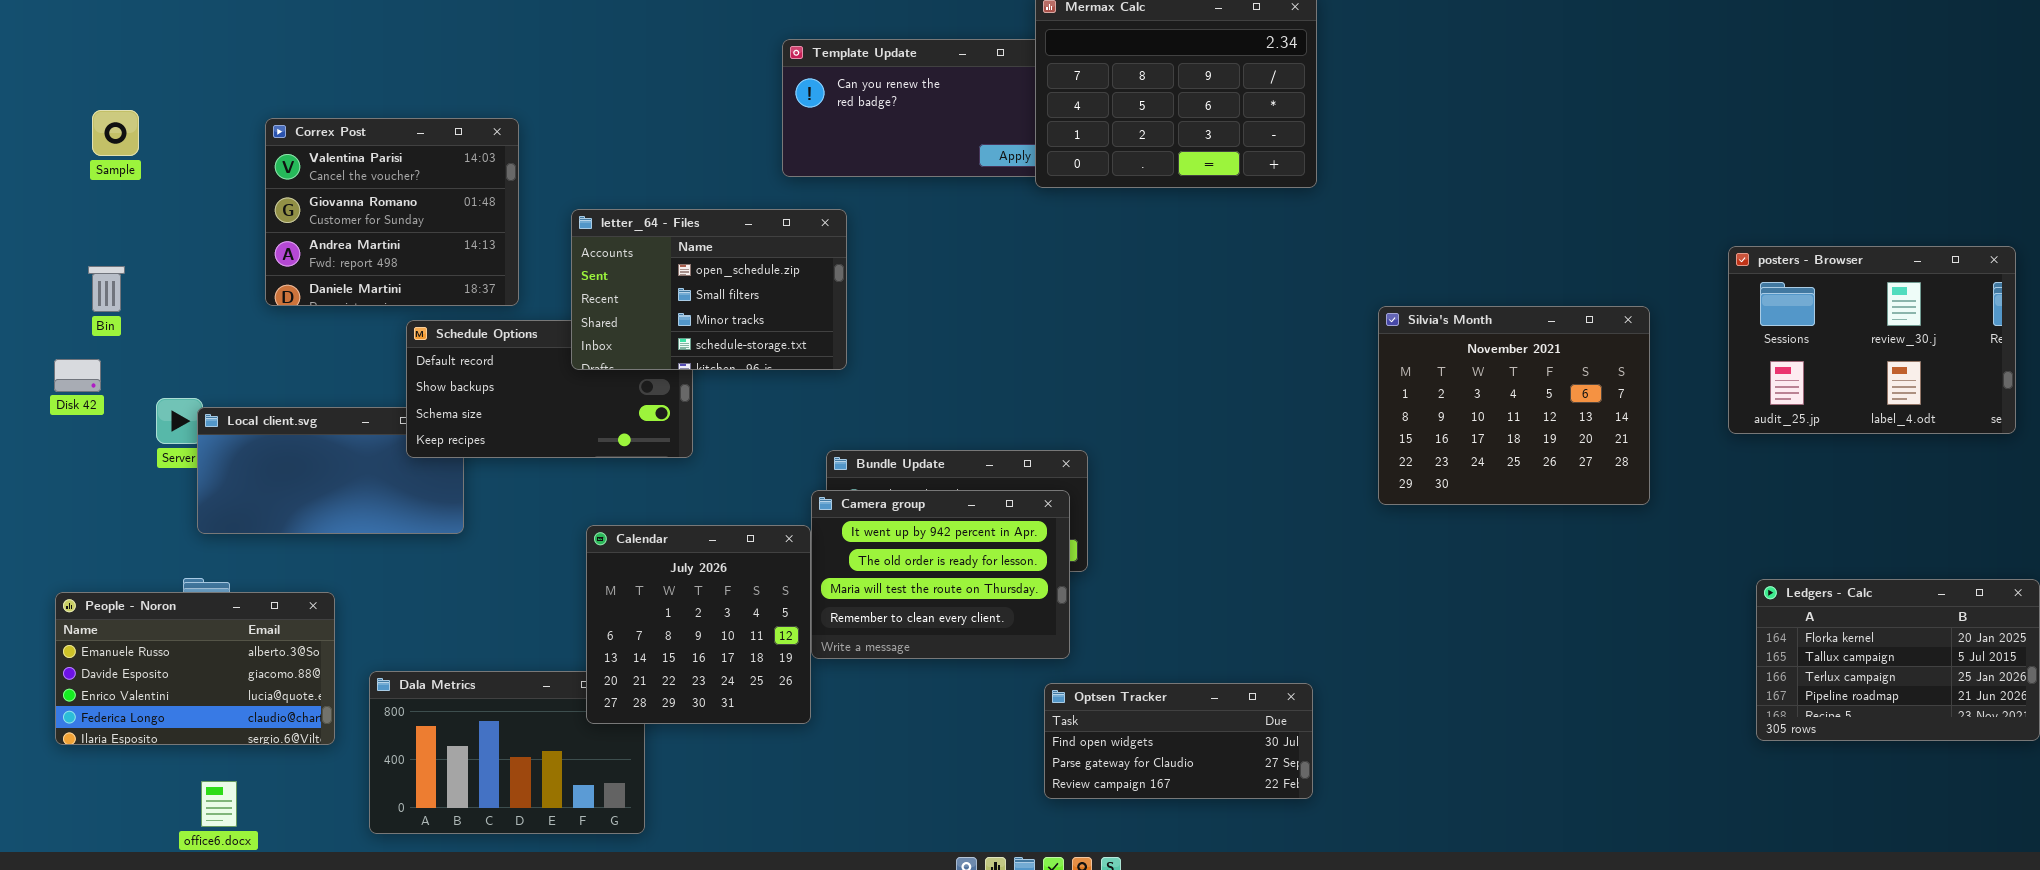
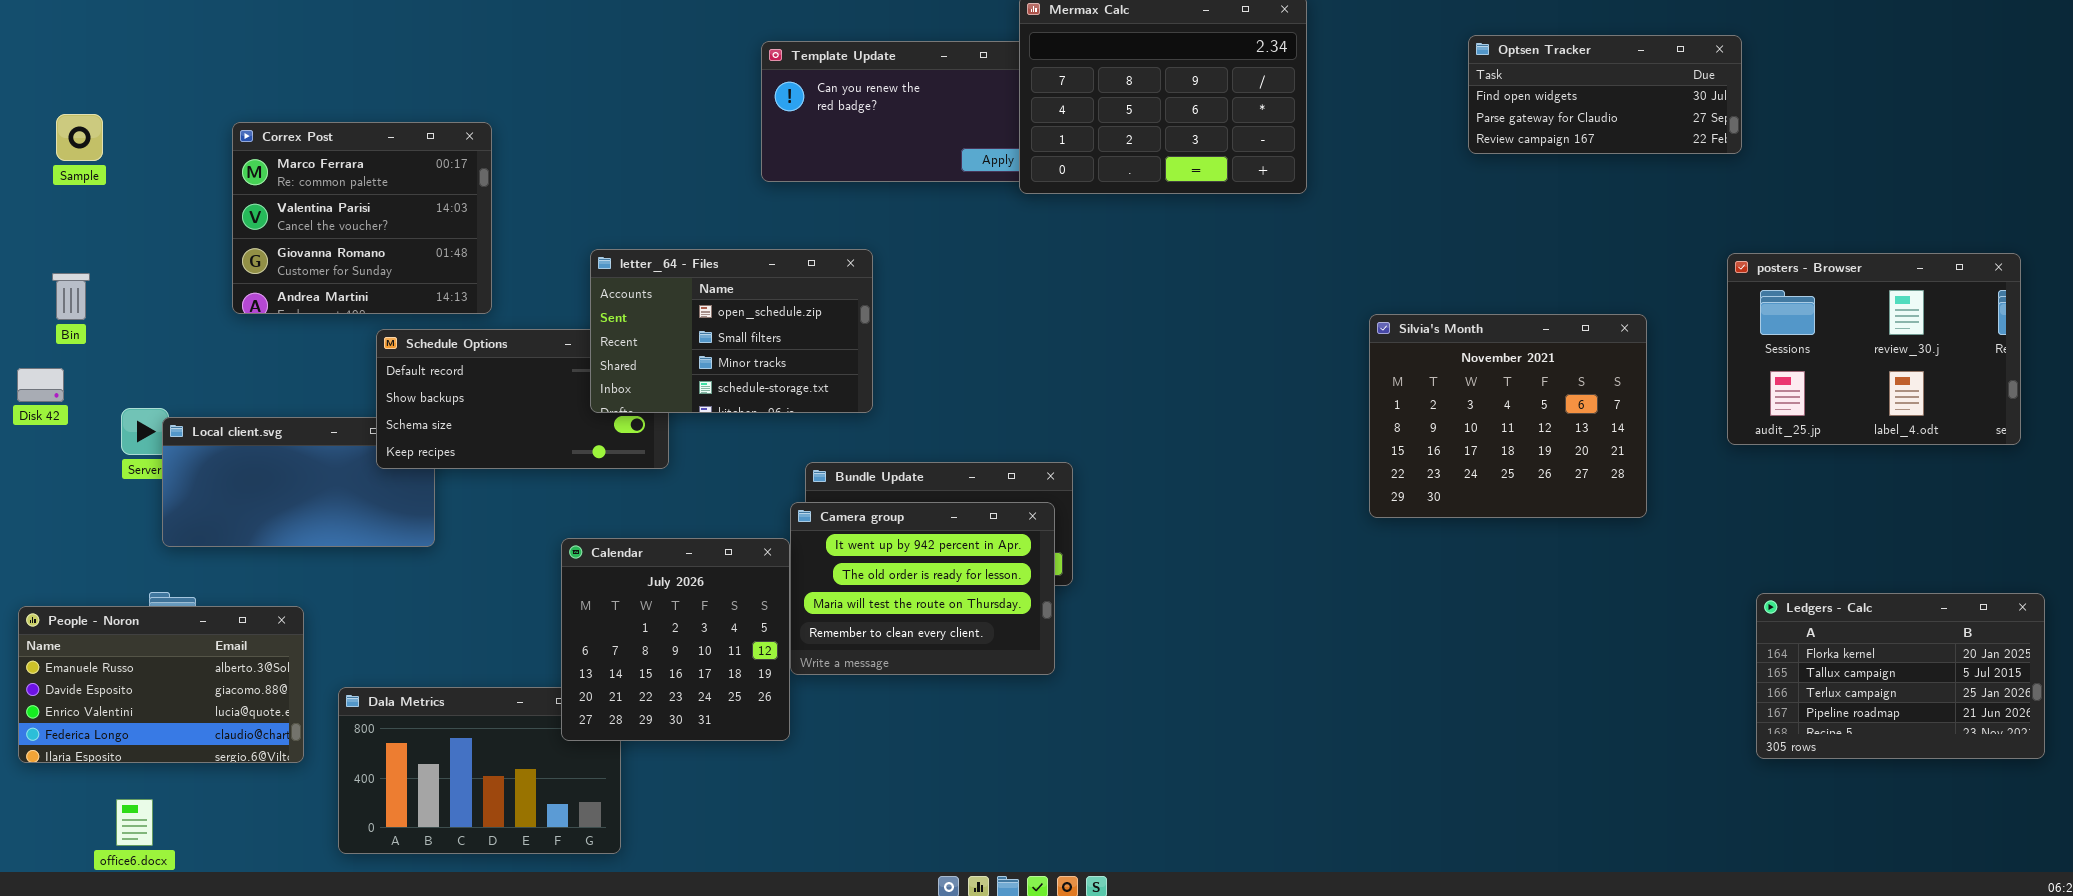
Correx Post: [265,118,519,306] -> [232,122,492,314], scrolled up 1 row
letter_64 - Files: [571,209,847,370] -> [590,249,873,413], moved
Optsen Tracker: [1044,683,1313,799] -> [1468,35,1742,154], moved
office6.docx: [201,781,237,827] -> [116,799,153,846], moved

